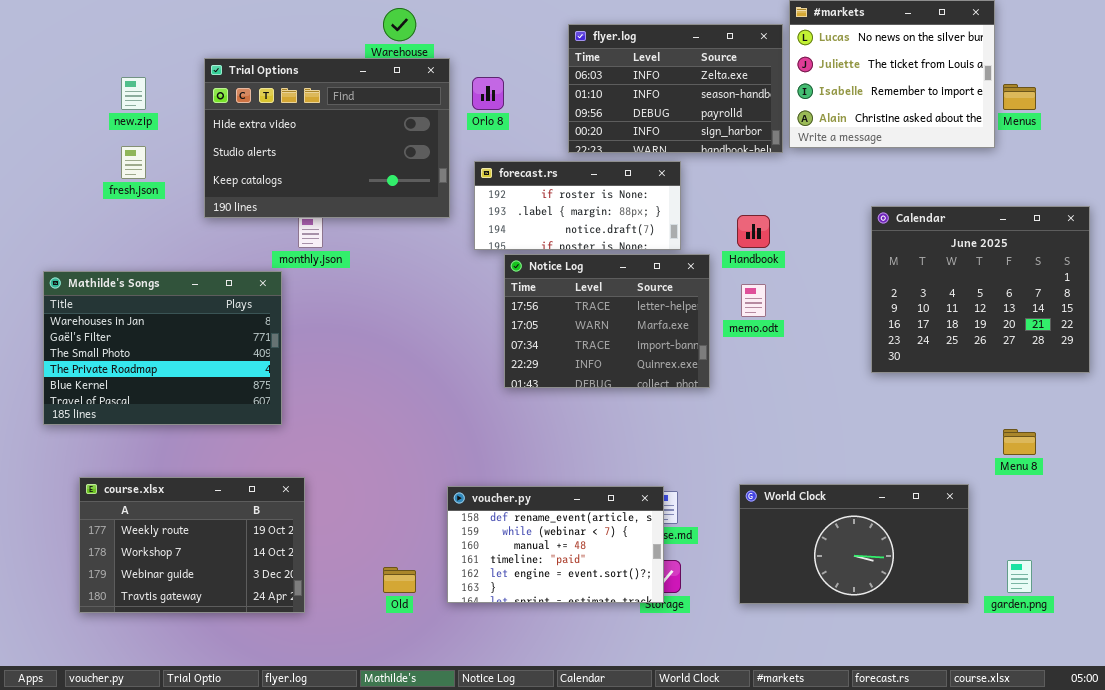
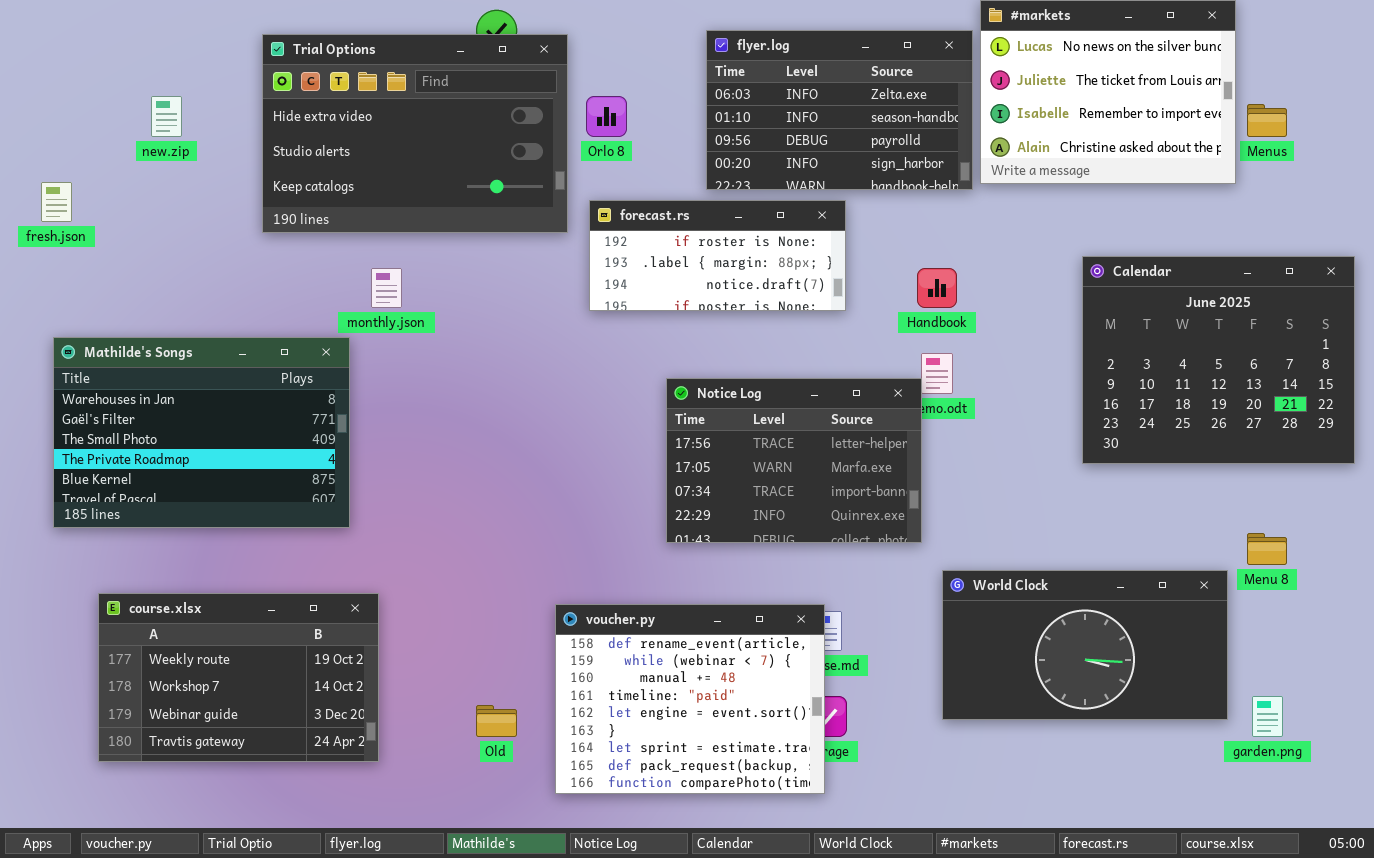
Trial Options: [204,58,450,218] -> [262,34,568,233], moved
fresh.json: [121,146,146,179] -> [41,182,72,222], moved
Notice Log: [504,254,710,388] -> [666,378,922,543], moved
World Clock: [739,484,969,604] -> [942,570,1228,720], moved
voucher.py: [447,486,664,603] -> [555,604,825,794], resized

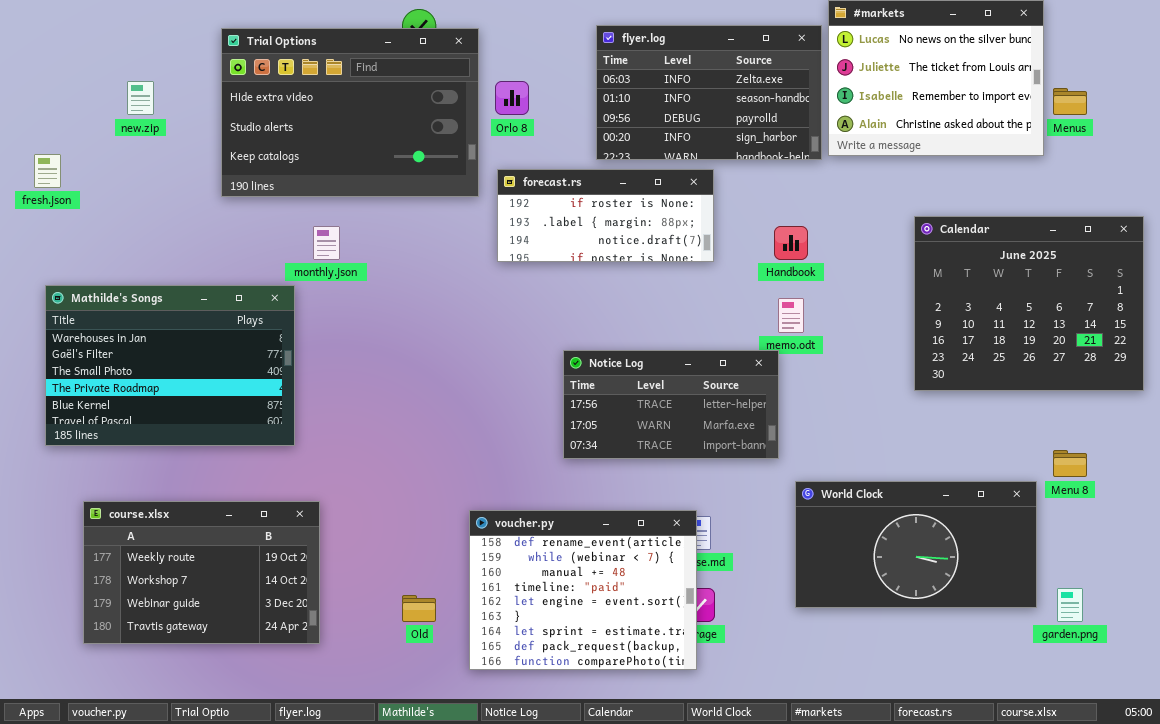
Notice Log: [666,378,922,543] -> [563,350,779,459], resized

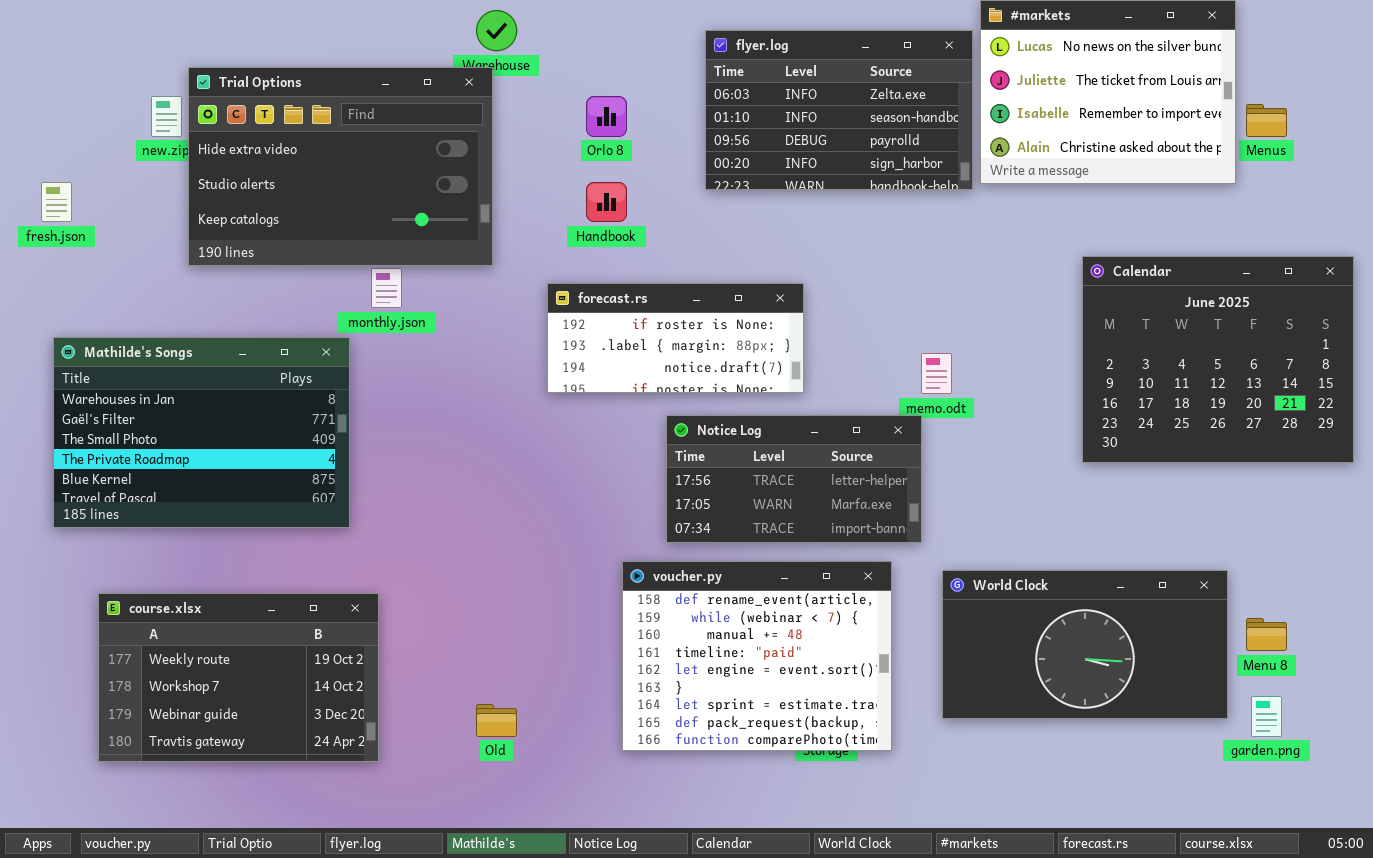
Trial Options: [221,28,479,197] -> [188,67,493,266], moved
forecast.rs: [497,169,714,262] -> [547,283,804,393], moved
Handbook: [774,226,808,260] -> [586,182,627,222], moved
Menu 8: [1053,450,1087,477] -> [1246,618,1287,651], moved
voucher.py: [469,510,697,670] -> [622,561,892,751], moved

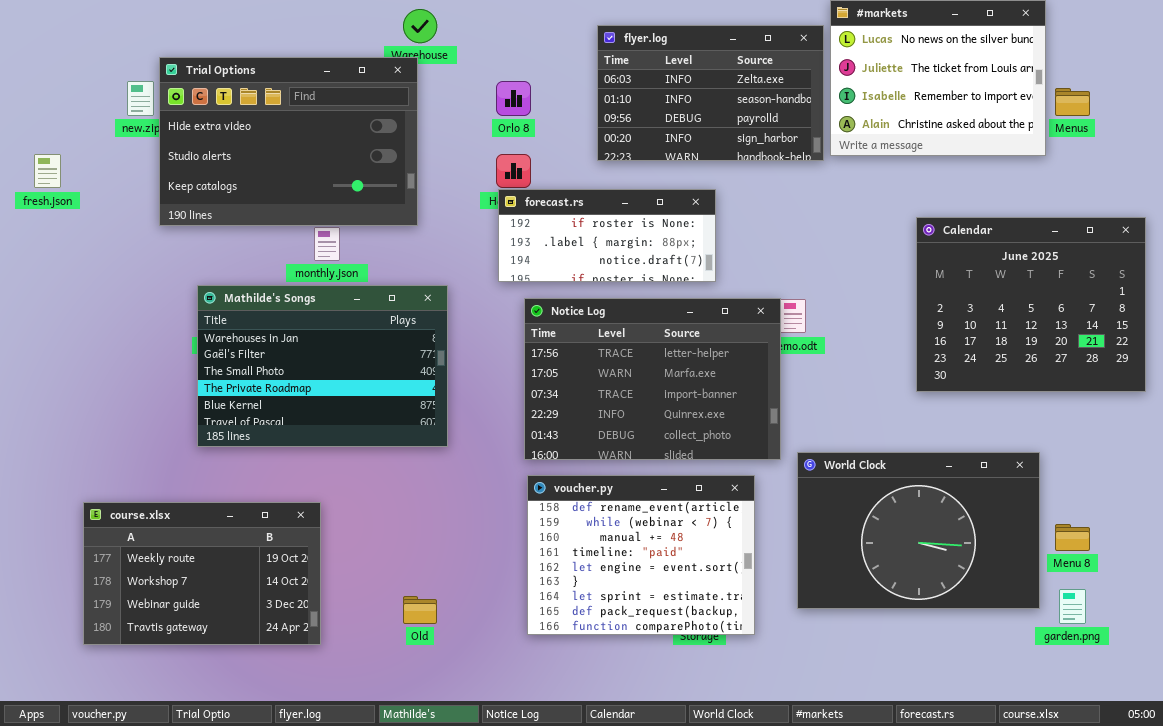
forecast.rs: [547,283,804,393] -> [498,189,716,282], moved
Mathilde's Songs: [53,337,350,528] -> [197,285,448,447], moved
Notice Log: [666,415,922,543] -> [524,298,781,460], resized
World Clock: [942,570,1228,719] -> [797,452,1040,609], resized

